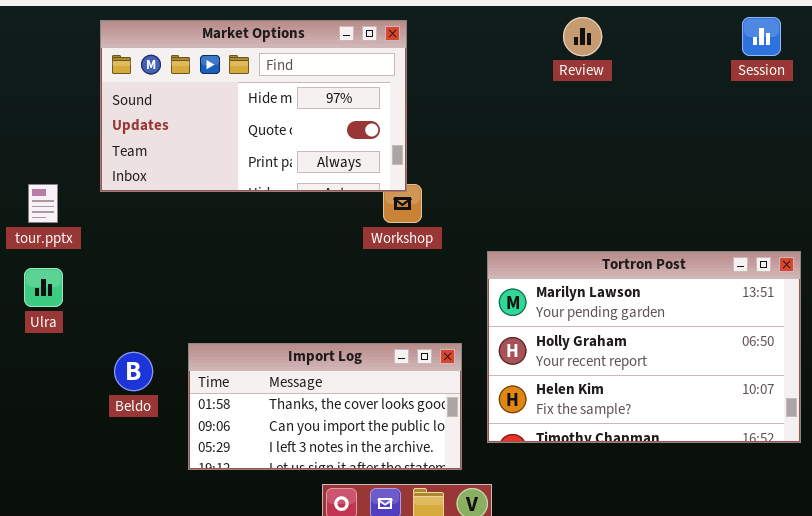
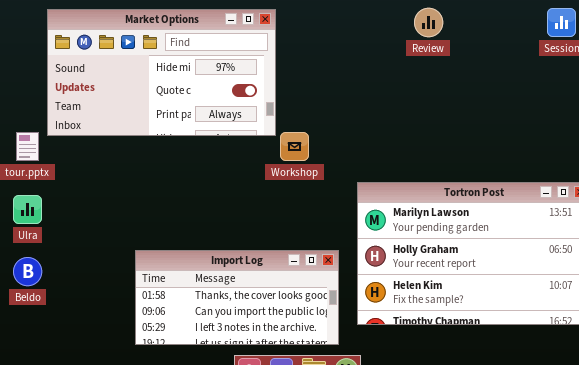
Market Options: [100,20,407,192] -> [47,9,276,136], moved
Beldo: [114,352,153,391] -> [13,257,42,286], moved

